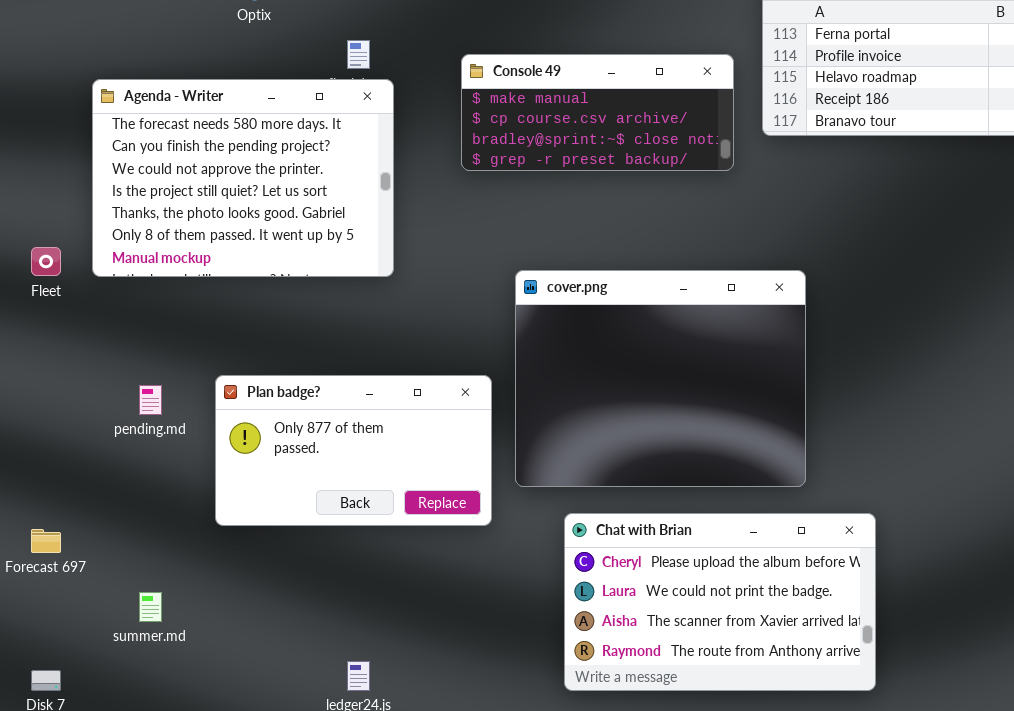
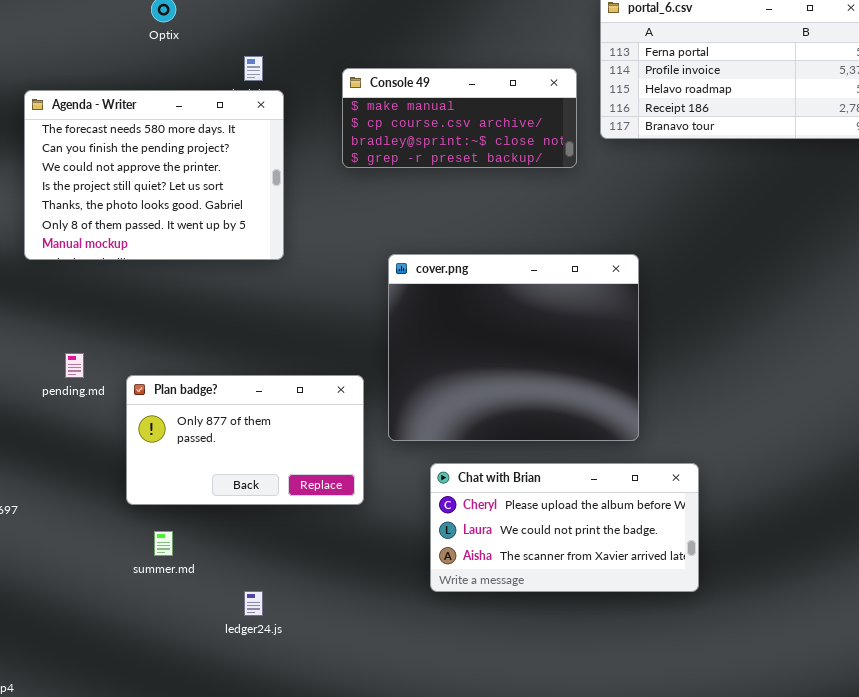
Plan badge?: [215,375,492,526] -> [126,375,364,505], moved
Chat with Brian: [564,513,876,691] -> [430,463,699,592], resized
summer.md: [139,592,162,622] -> [154,531,173,556], moved

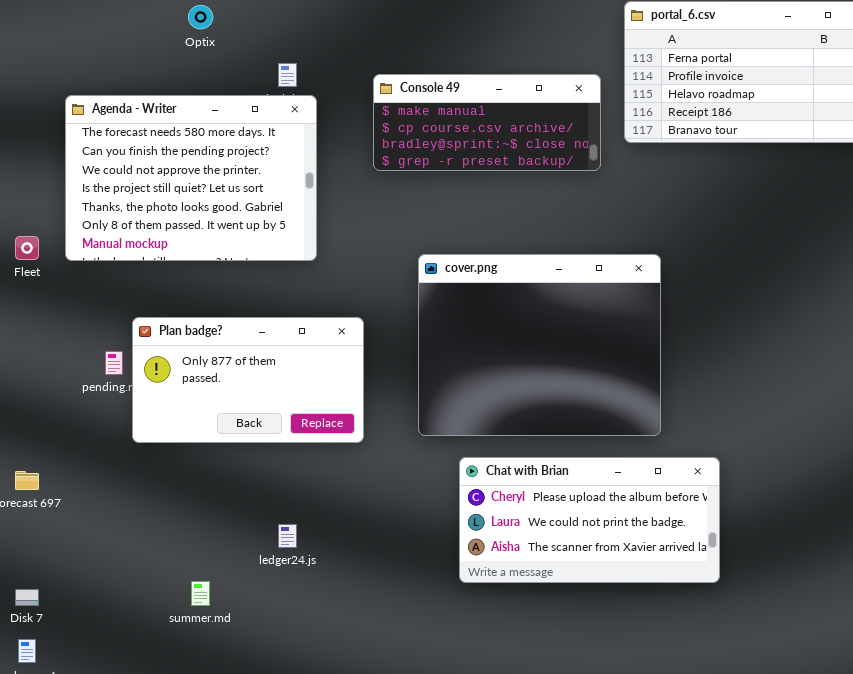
Plan badge?: [126,375,364,505] -> [132,317,364,443], moved
summer.md: [154,531,173,556] -> [191,581,210,606], moved
ledger24.js: [244,591,263,616] -> [278,524,297,548], moved

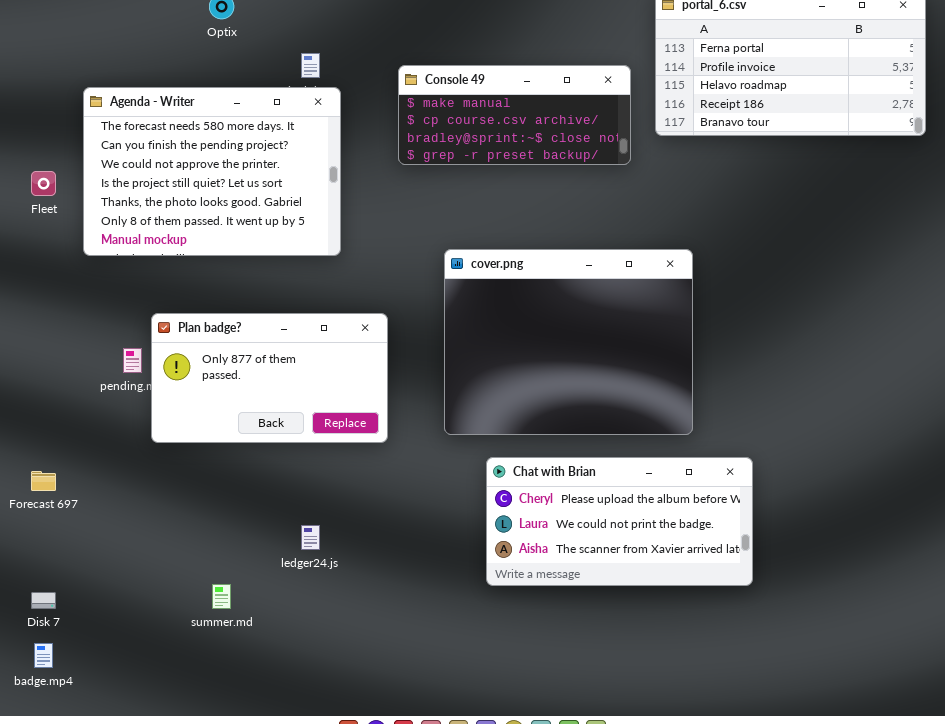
Fleet: [15,236,39,260] -> [31,171,56,196], moved

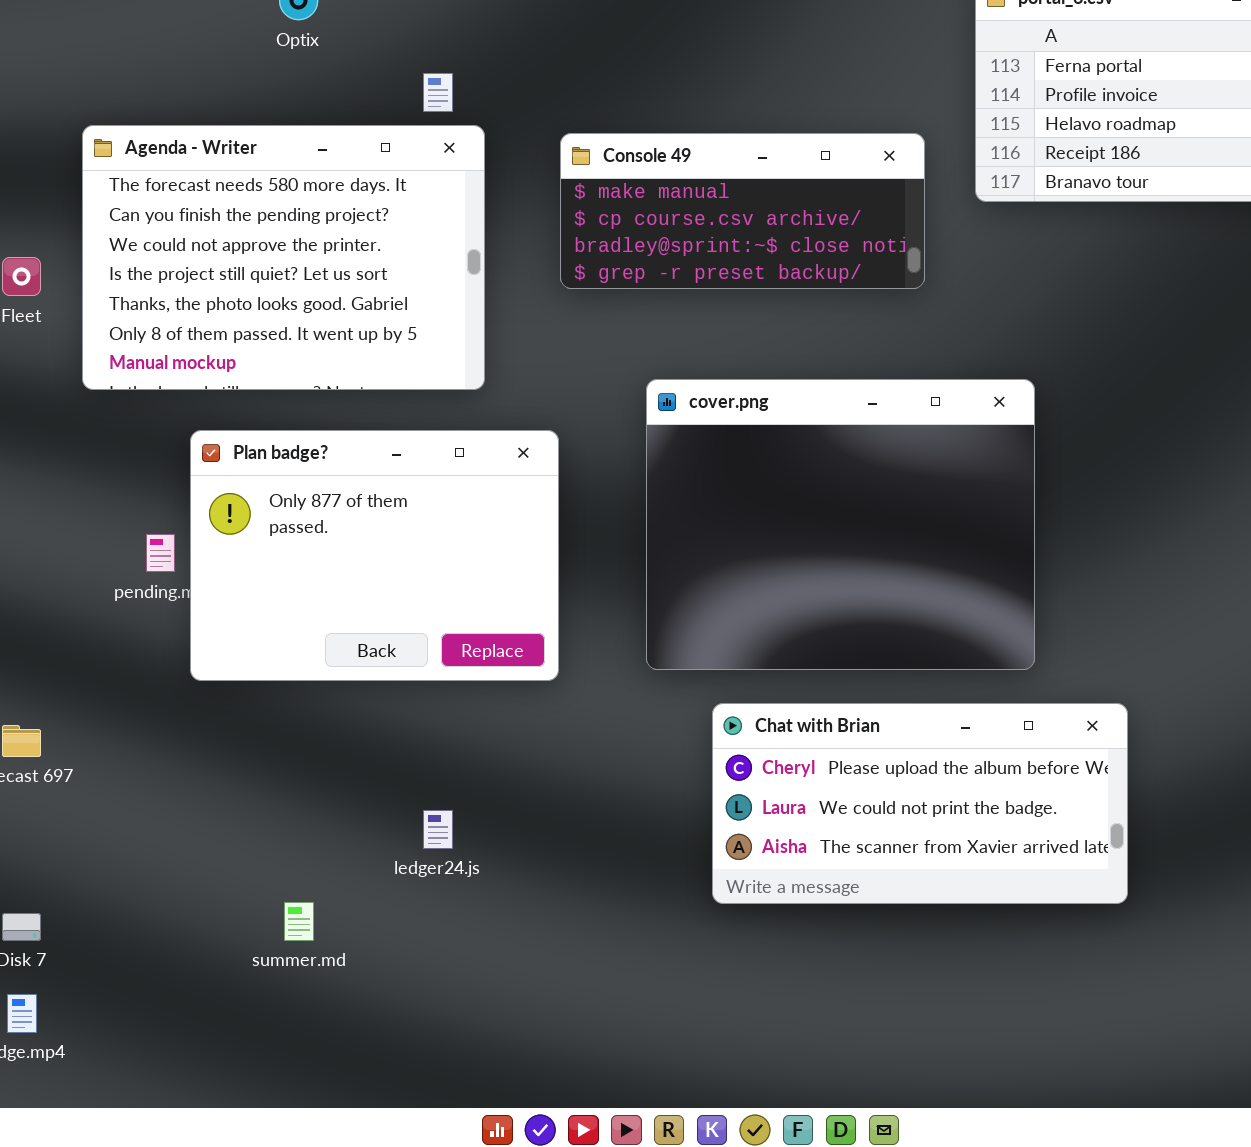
Console 49: [398,65,631,165] -> [560,133,925,289], moved
Plan badge?: [151,313,388,443] -> [190,430,559,681], resized

